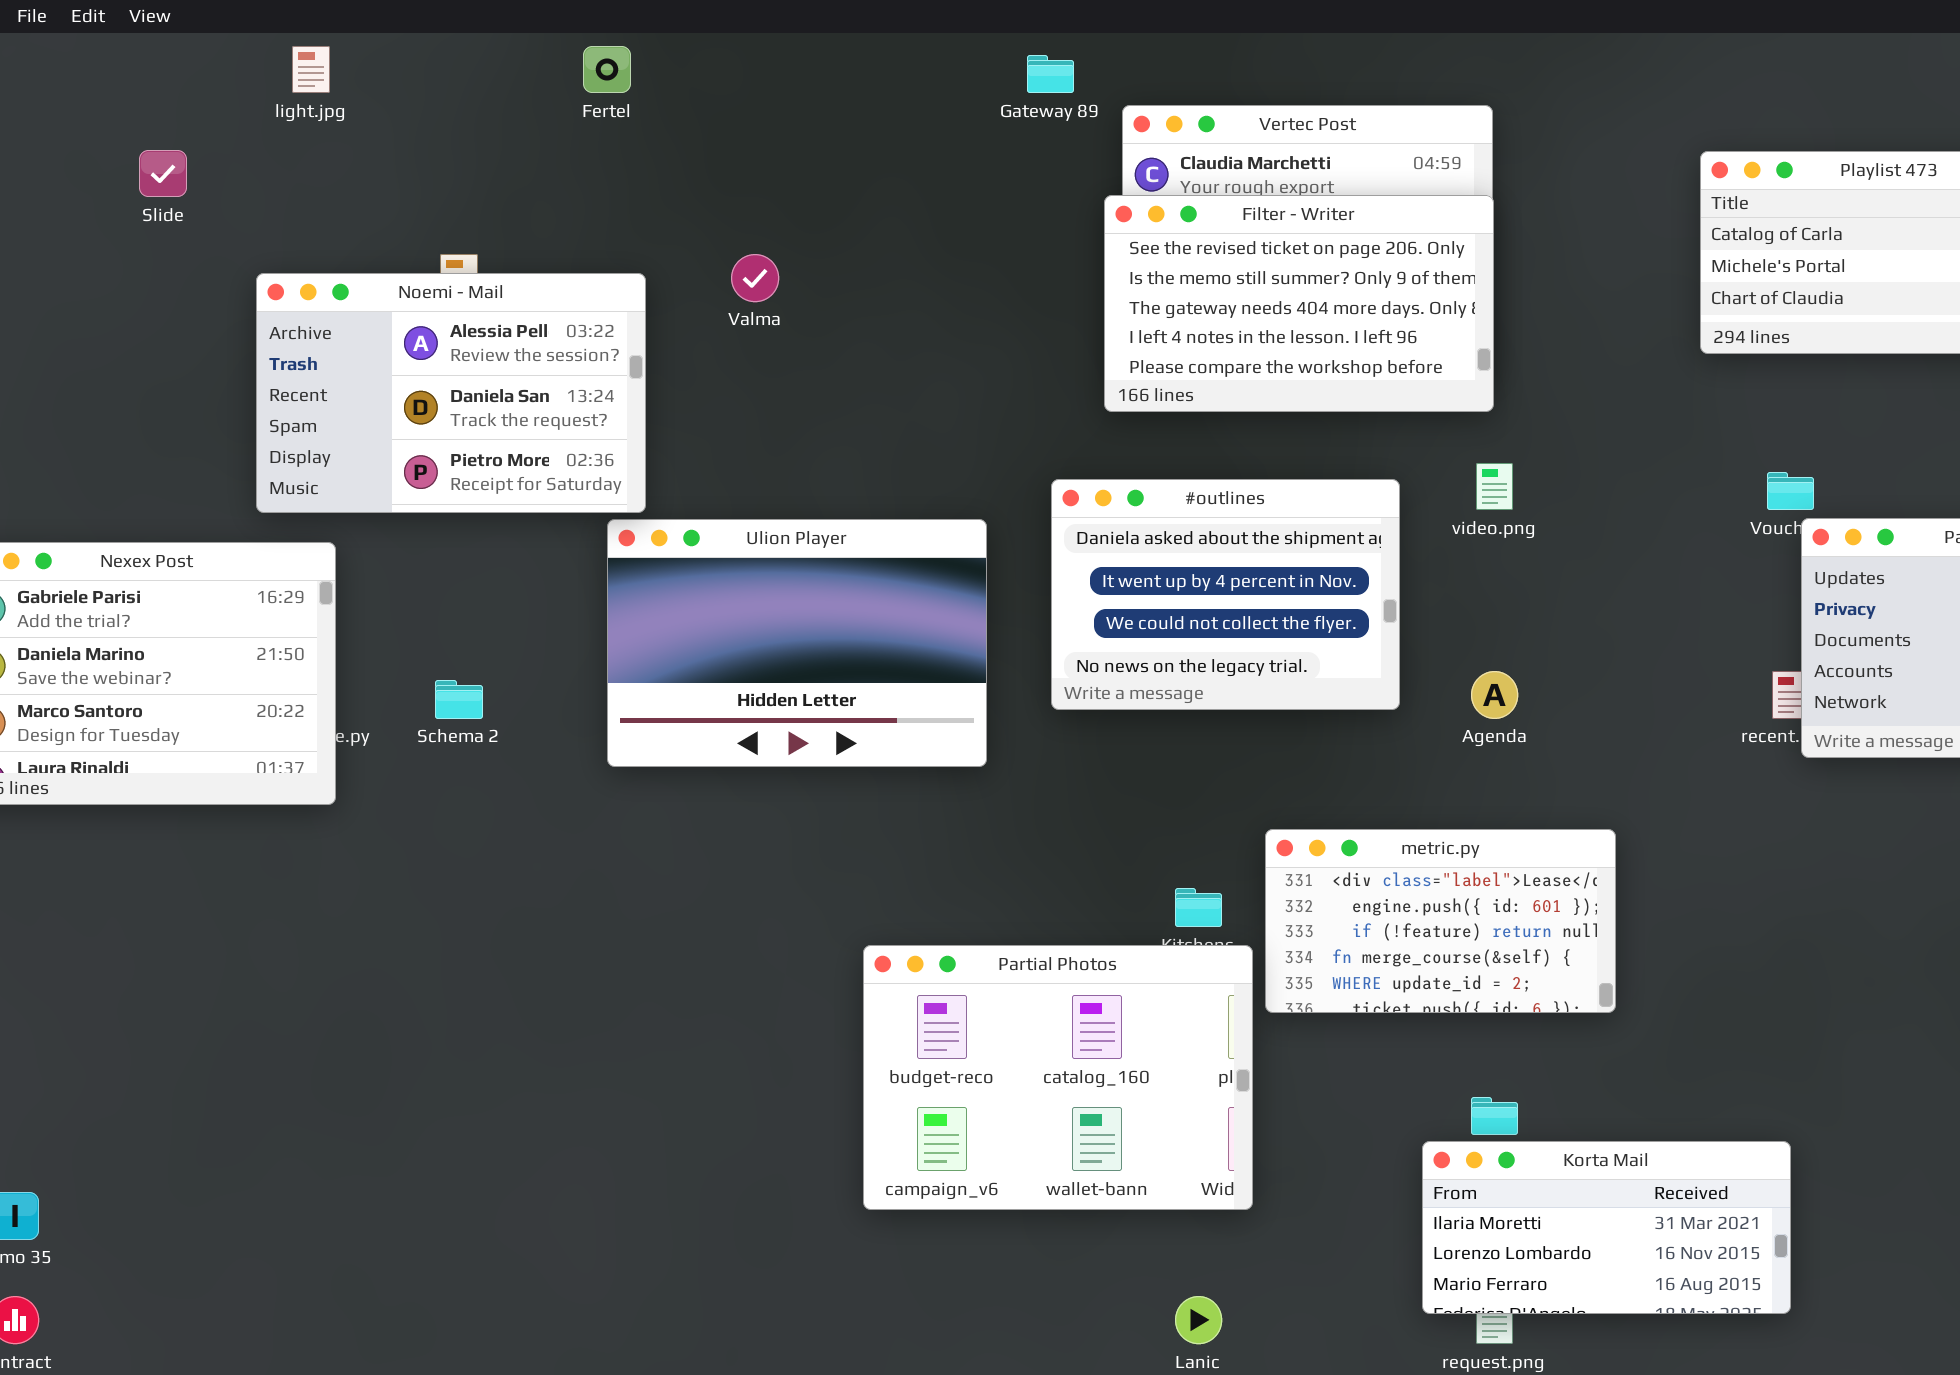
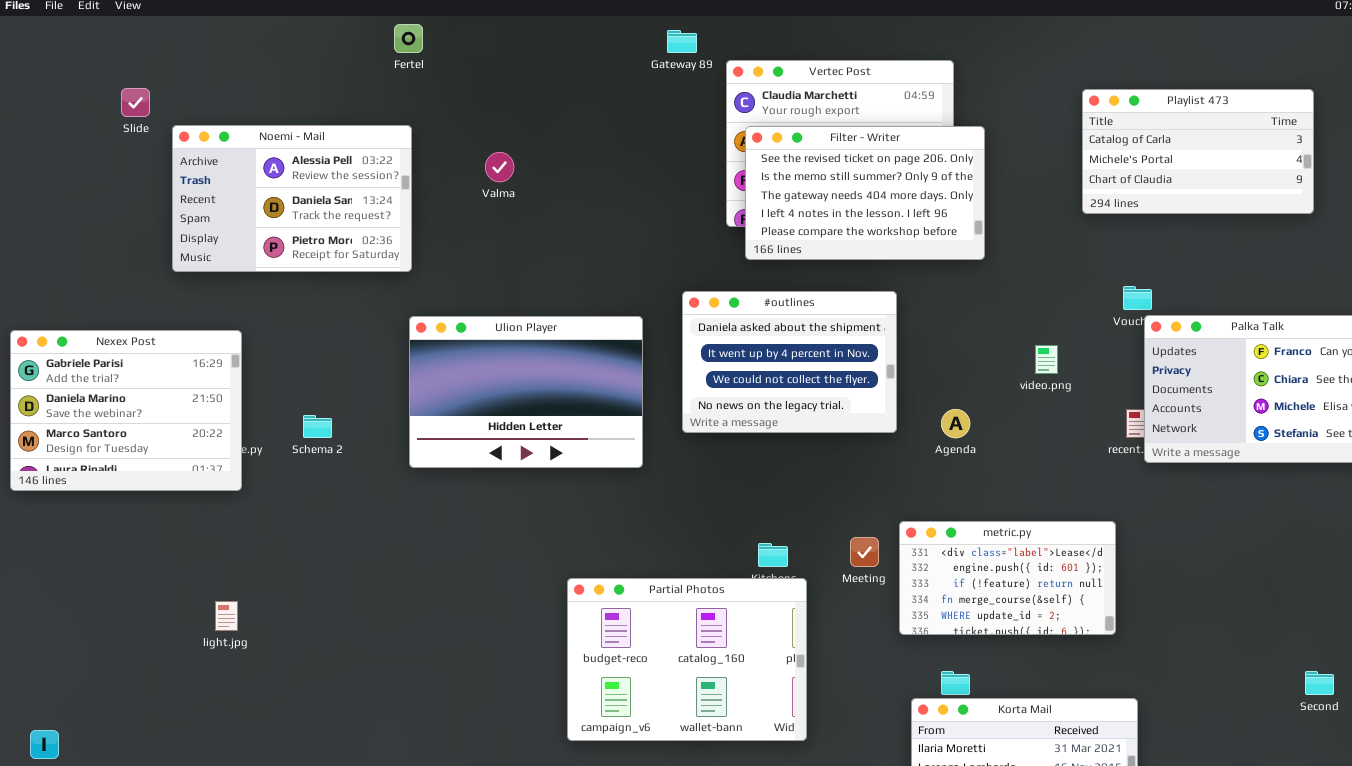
light.jpg: [292,46,330,93] -> [215,601,238,631], moved
Filter - Writer: [1104,195,1494,412] -> [745,126,985,260], moved
Noemi - Mail: [256,273,646,513] -> [172,125,412,272], moved
video.png: [1476,463,1513,510] -> [1035,345,1058,374], moved
metric.py: [1265,829,1616,1013] -> [899,521,1116,635], moved

